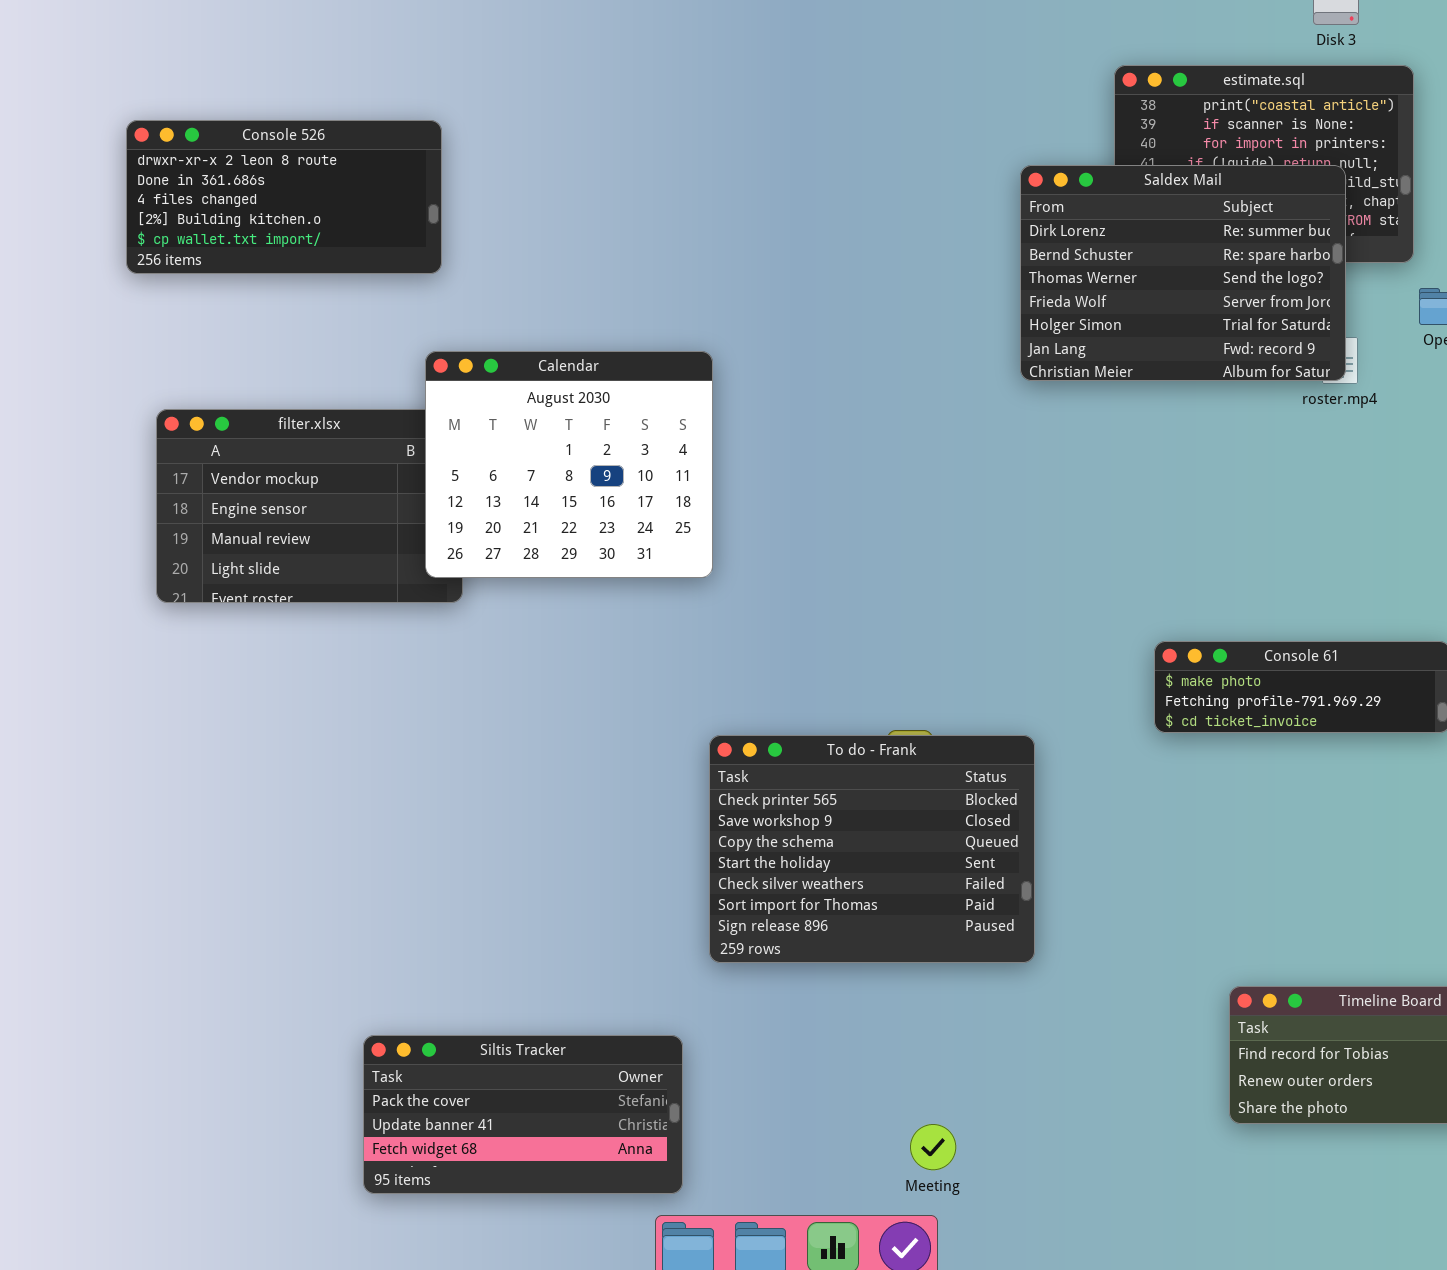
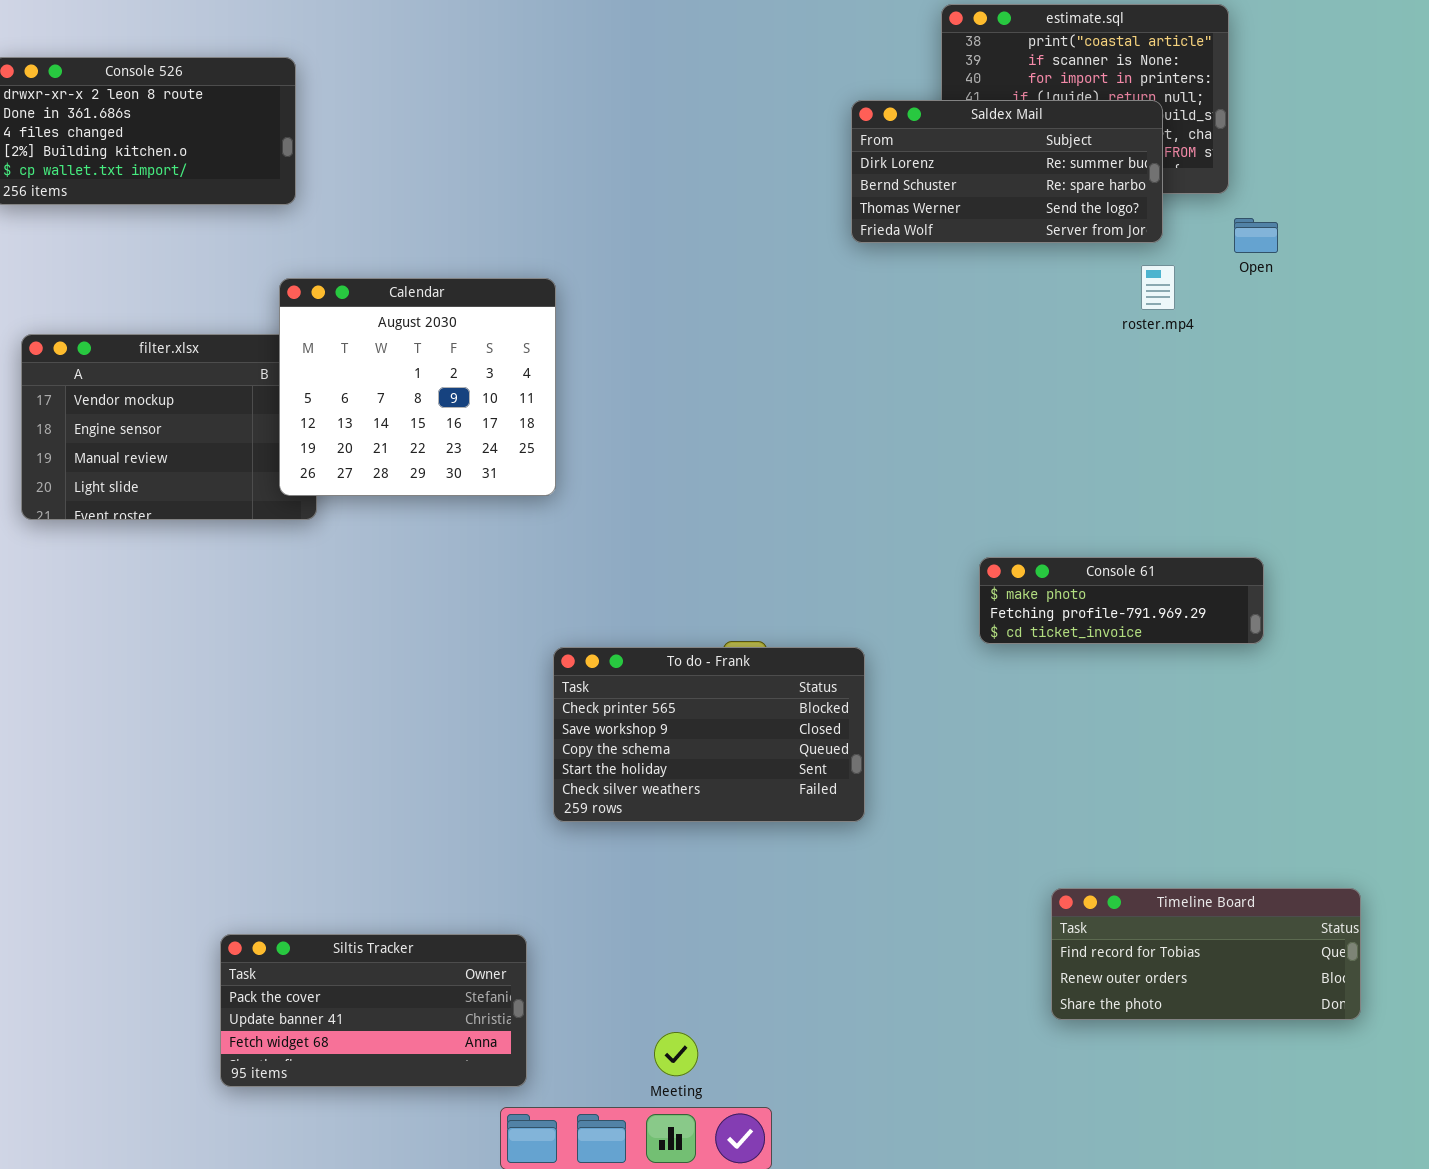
Saldex Mail: [1020,165,1346,381] -> [851,100,1163,243], resized
To do - Frank: [709,735,1035,963] -> [553,647,865,822], resized
Meeting: [910,1124,956,1170] -> [654,1032,698,1076], moved

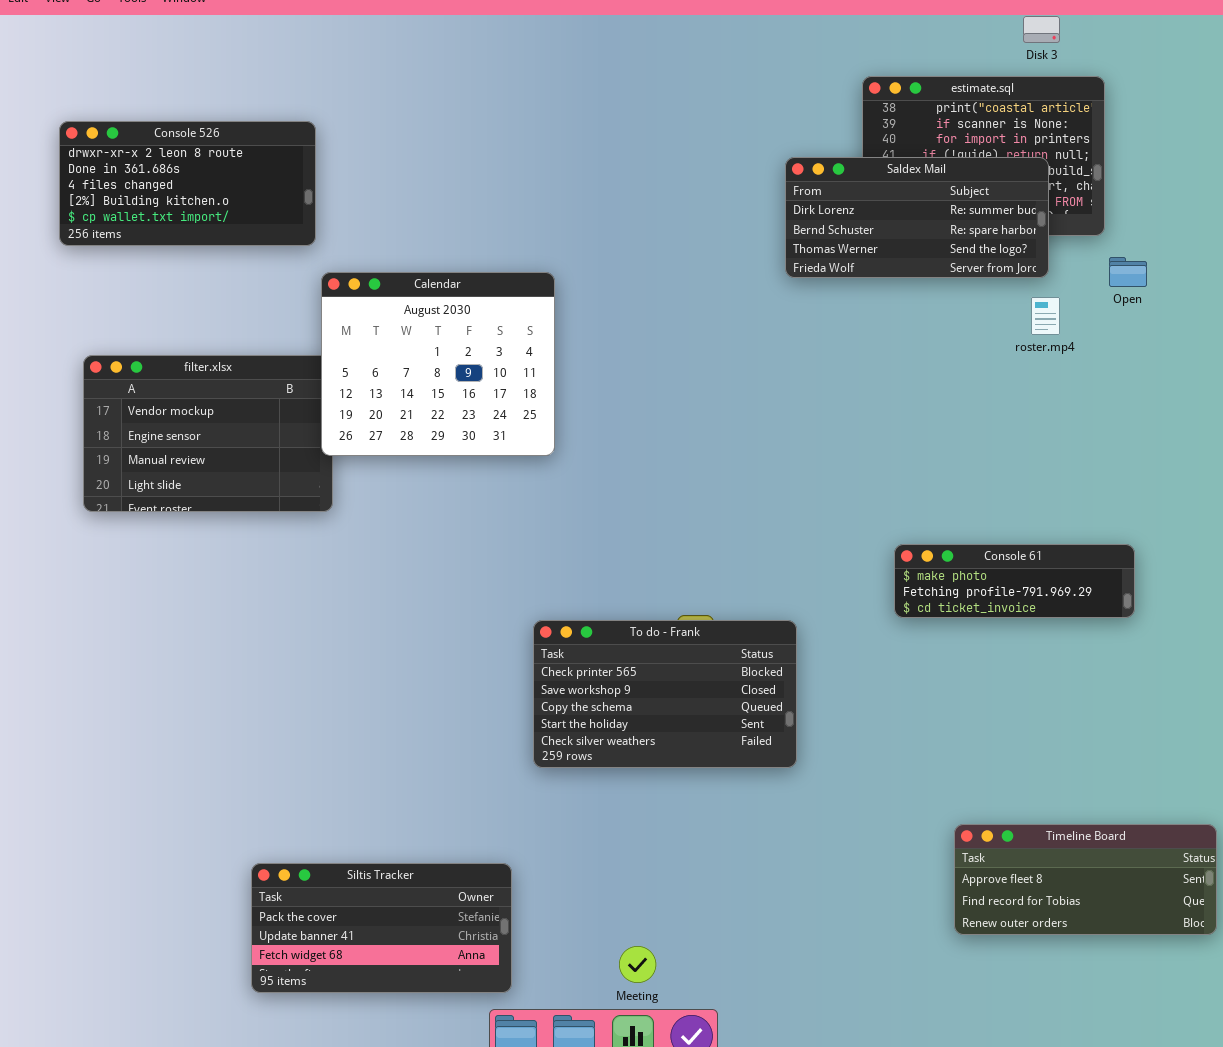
Calendar: [279,278,556,496] -> [321,272,555,456], moved
Timeline Board: [1051,888,1361,1020] -> [954,824,1217,935], scrolled up 1 row

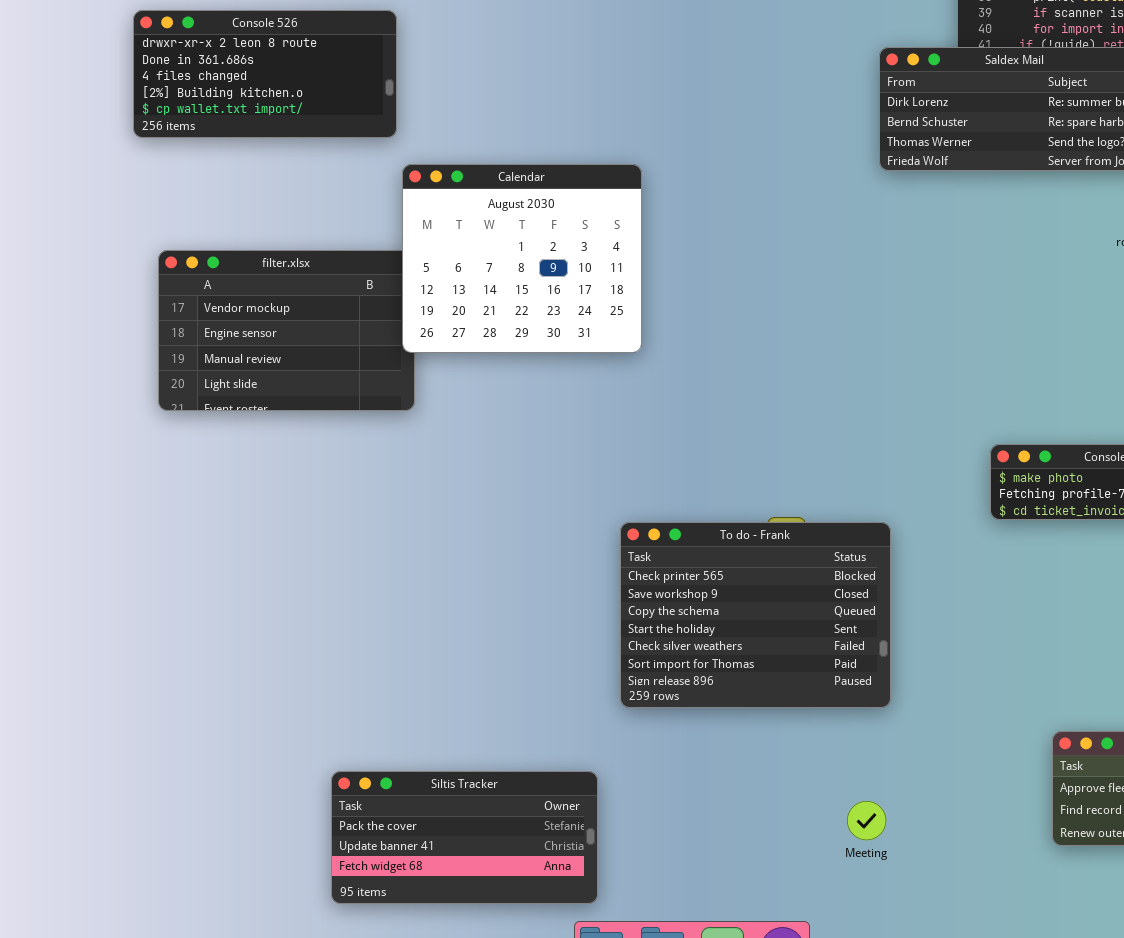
To do - Frank: [533,620,797,768] -> [620,522,891,708], resized
Meeting: [619,946,656,983] -> [847,801,886,840], moved

